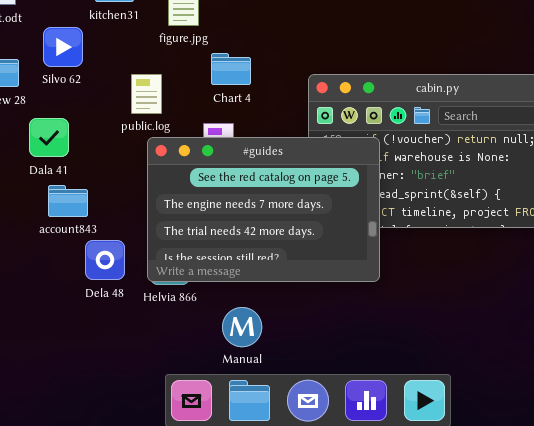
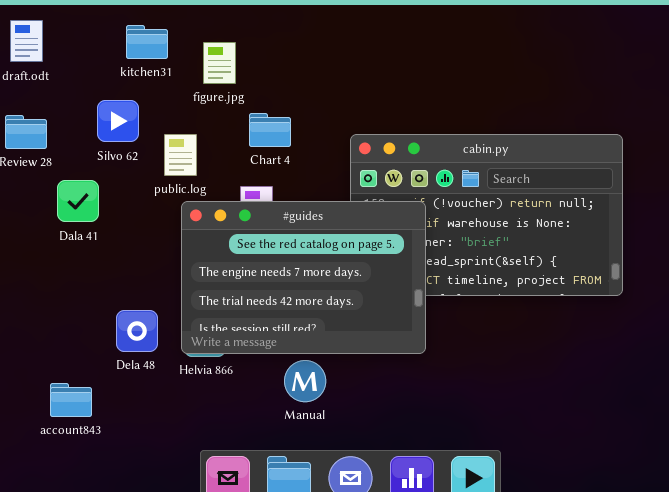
Silvo 62: [43,27,83,67] -> [97,100,139,142], moved
account843: [48,185,88,217] -> [50,383,92,417], moved
Manual: [222,307,262,347] -> [284,360,326,402], moved

